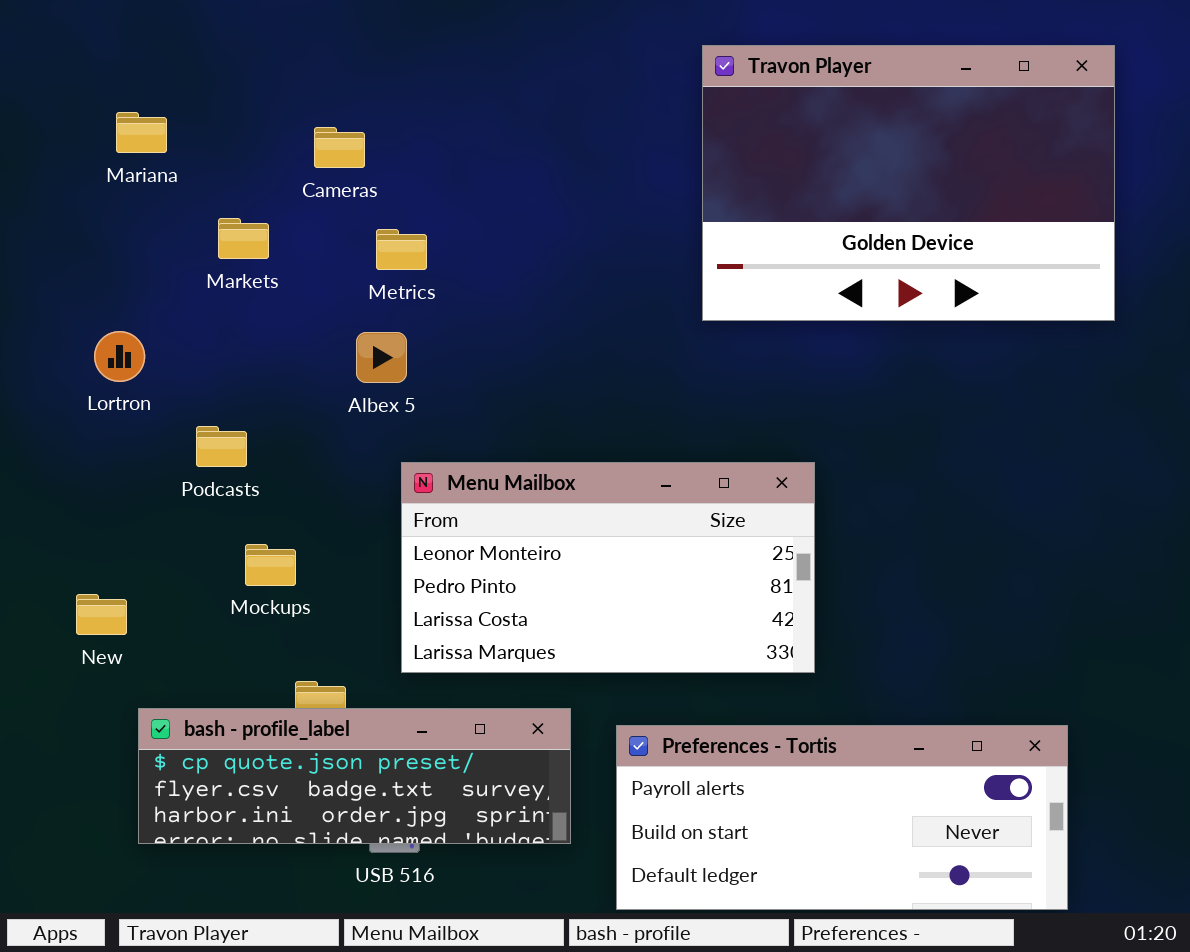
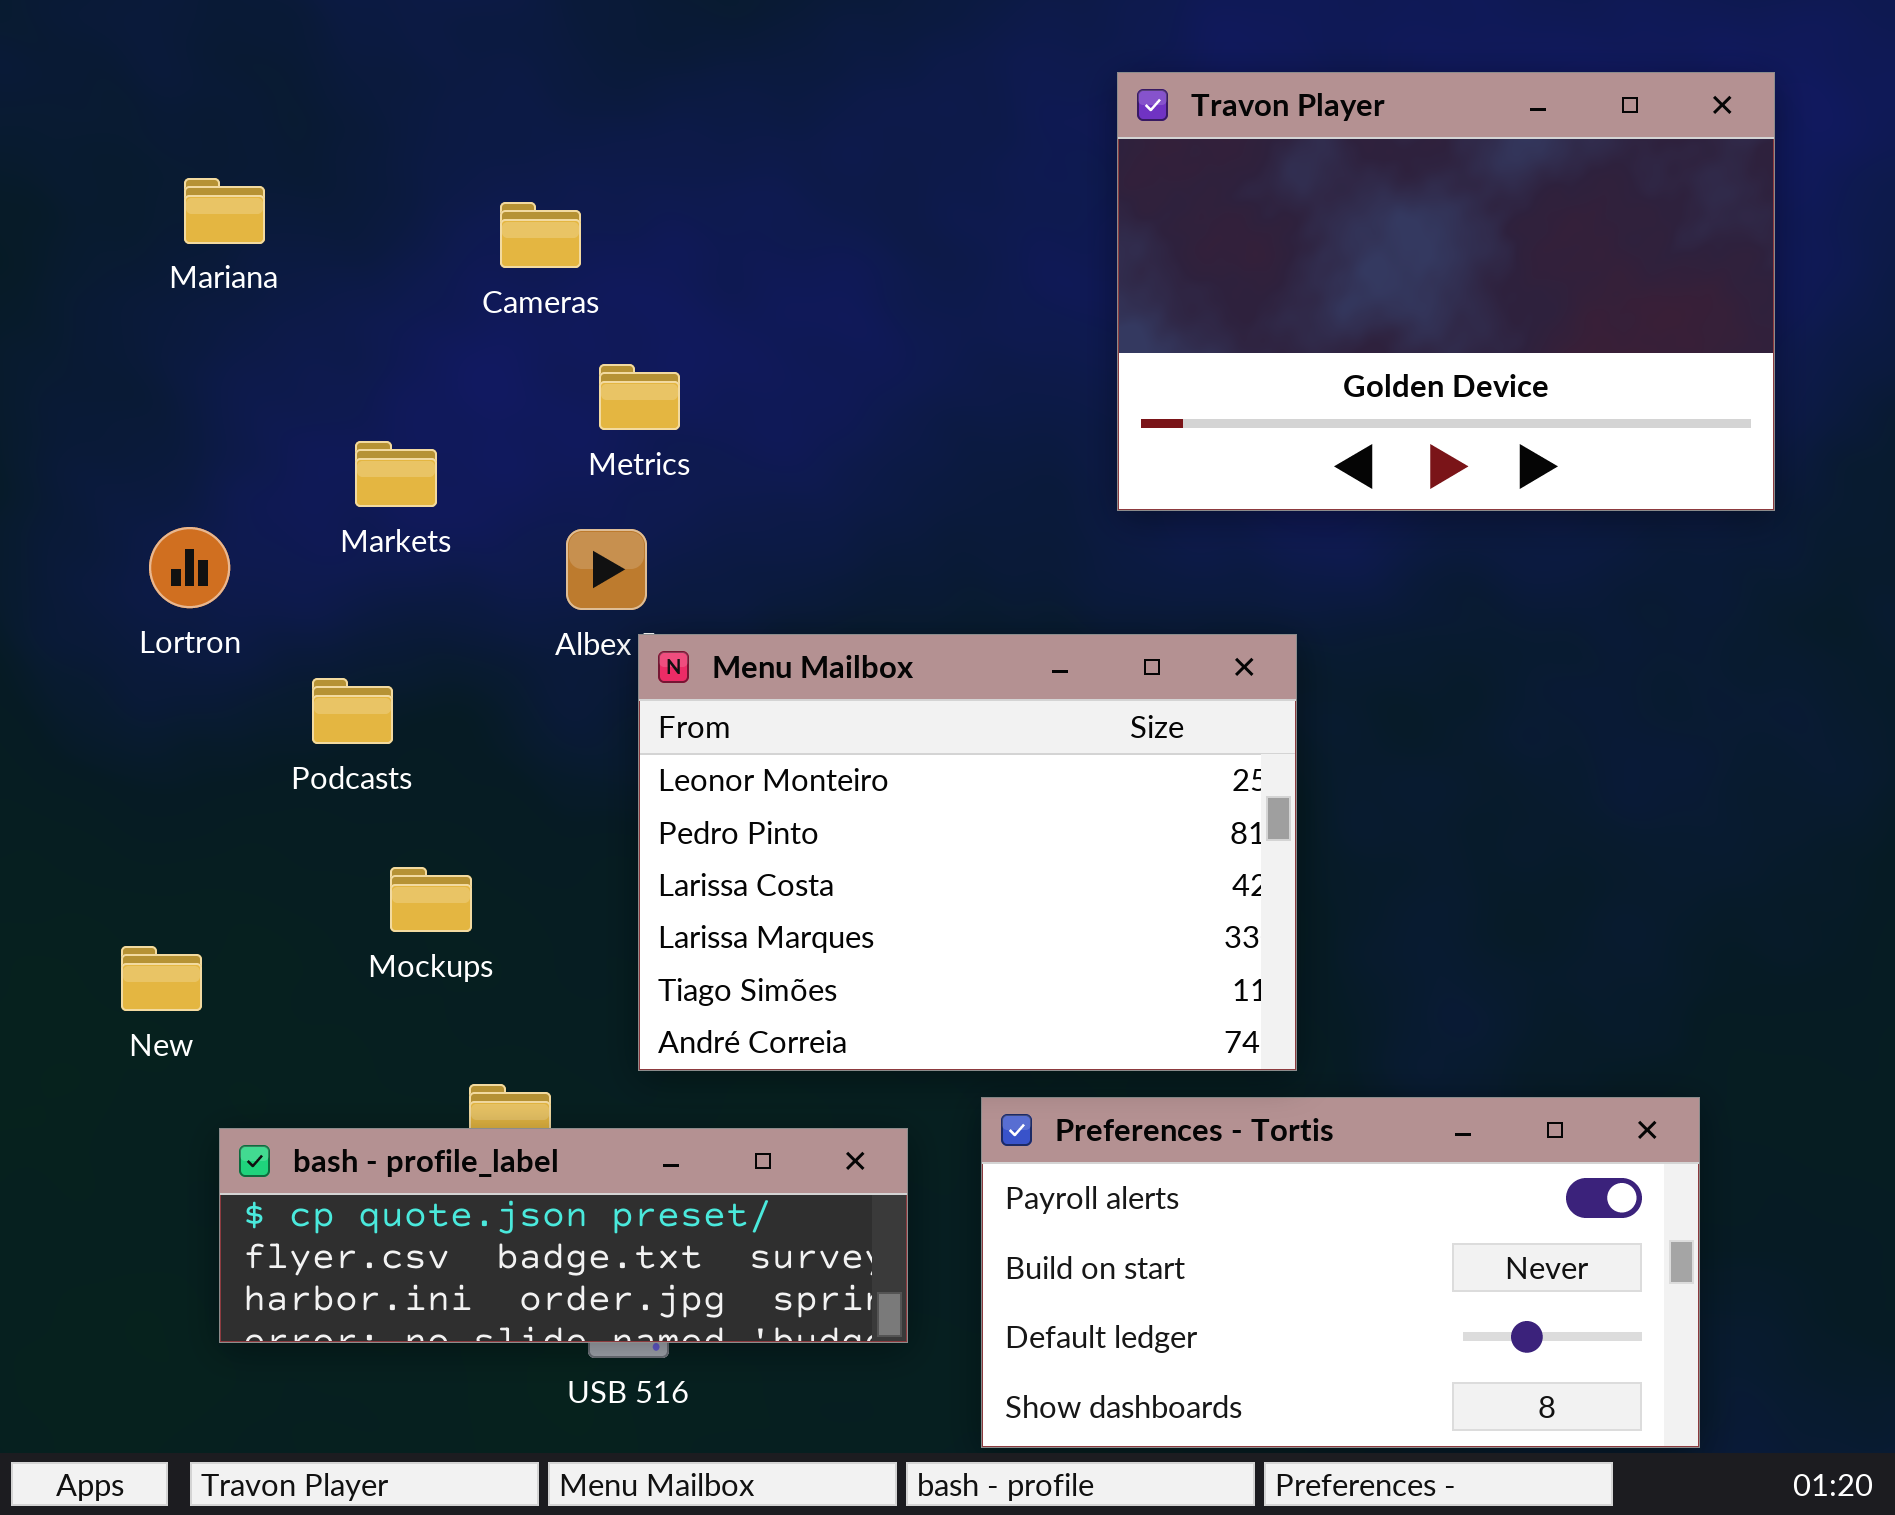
Markets: [218,218,269,259] -> [355,441,437,507], moved
Menu Mailbox: [401,462,815,673] -> [638,634,1297,1071], resized
Preferences - Tortis: [616,725,1068,910] -> [981,1097,1700,1448], resized

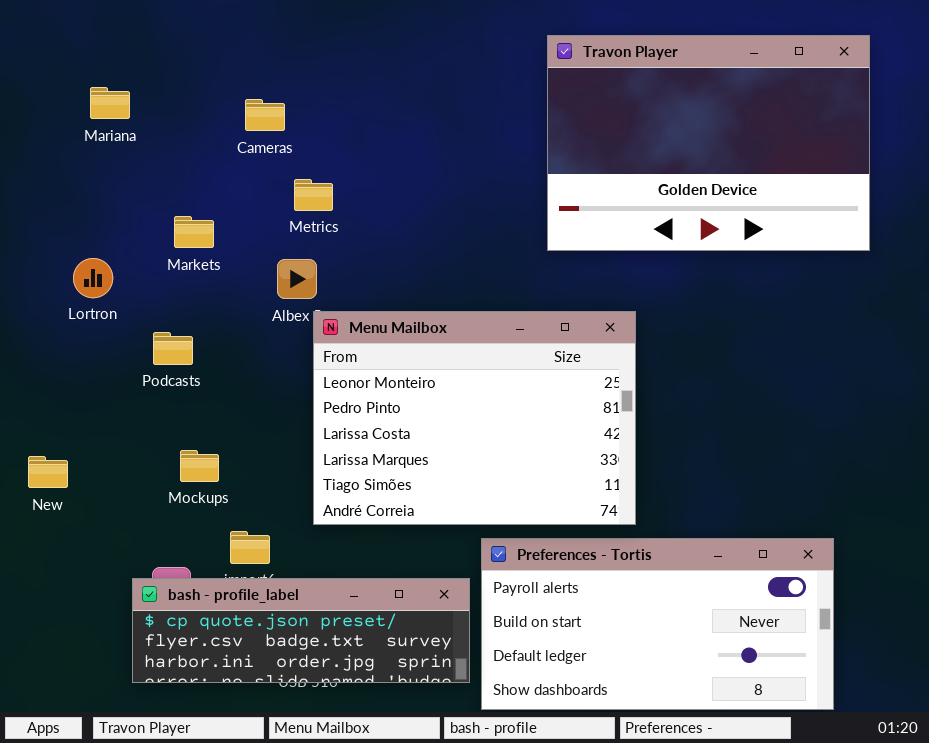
Mockups: [390,867,472,932] -> [180,450,219,482], moved
New: [121,946,202,1011] -> [28,456,68,488], moved
bash - profile_label: [219,1128,908,1343] -> [132,578,470,683], moved

